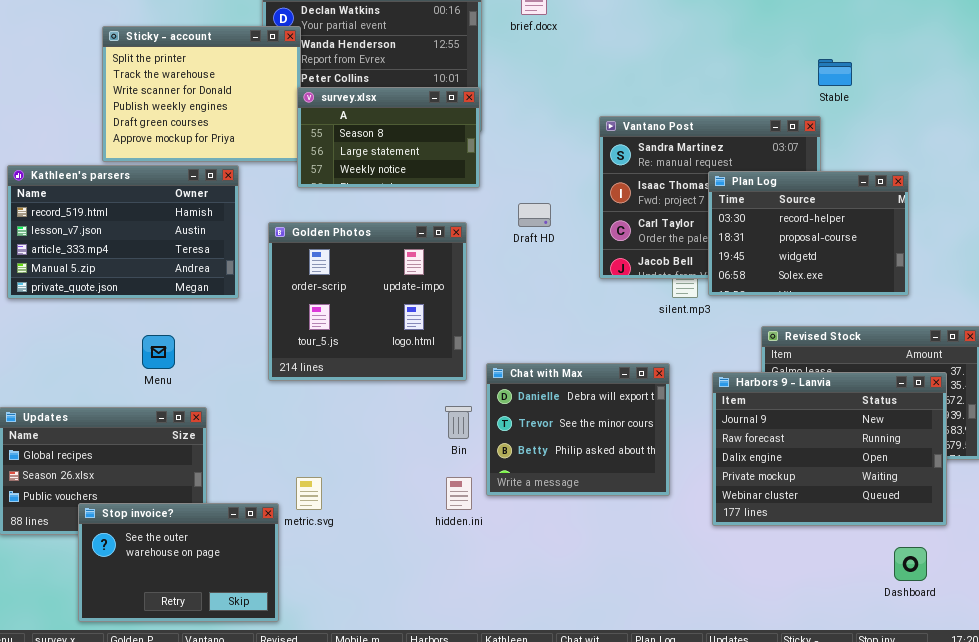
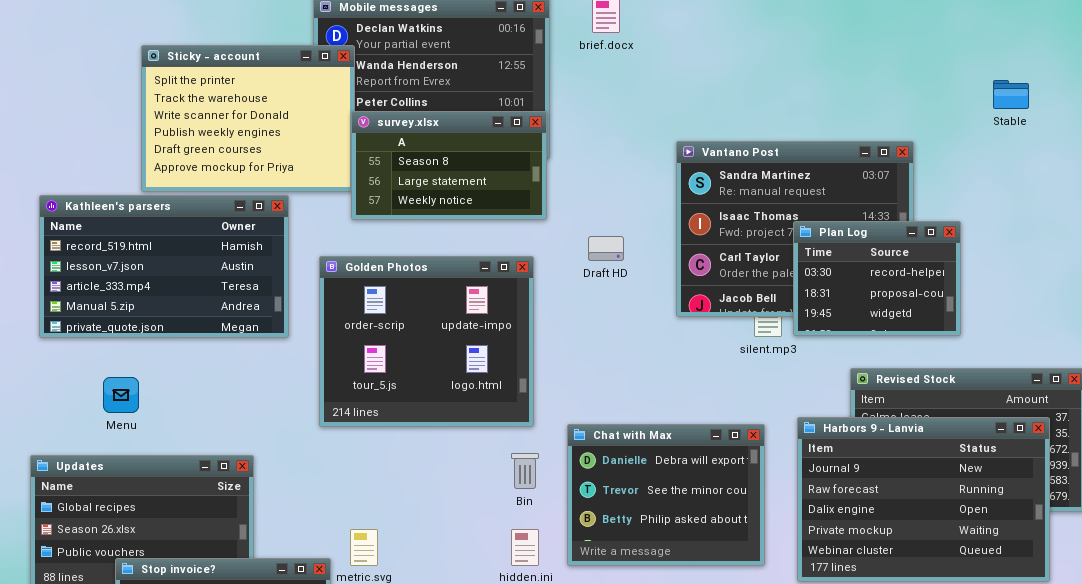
Stable: [818,59,852,86] -> [993,80,1029,109], moved
Plan Log: [708,171,909,296] -> [793,221,961,336], resized
Menu: [142,335,175,369] -> [103,377,139,413], moved
Chat with Max: [486,363,670,496] -> [567,424,765,566], moved

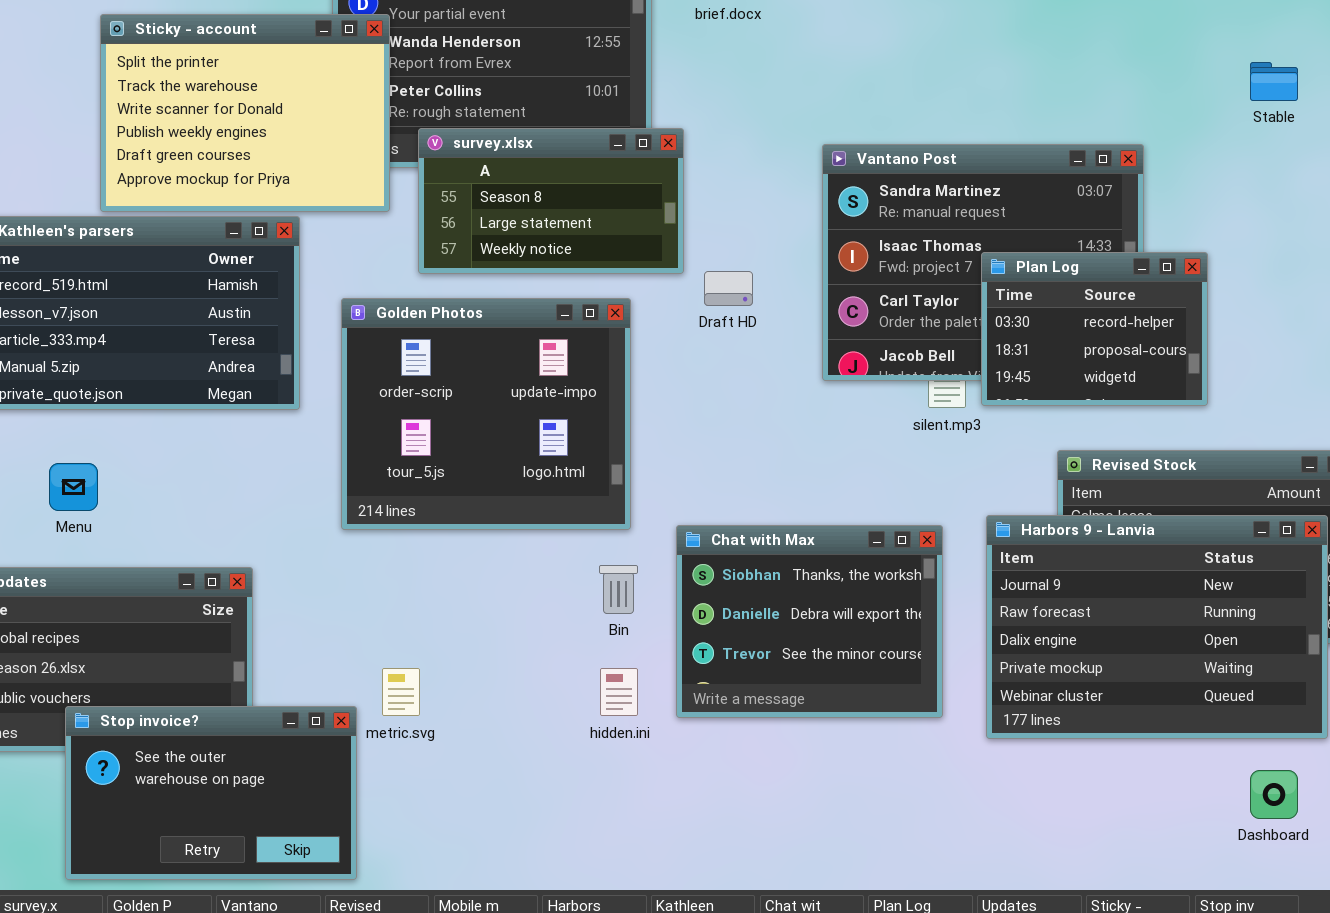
survey.xlsx: [351,111,547,220] -> [418,128,684,274], moved
Chat with Max: [567,424,765,566] -> [676,525,943,718], scrolled up 1 row

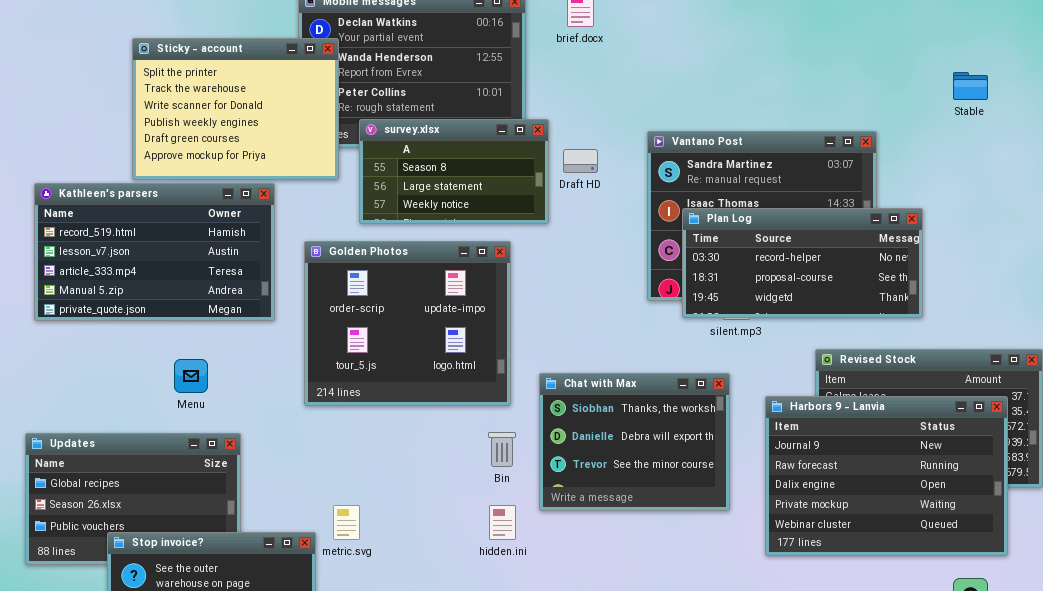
Plan Log: [981,252,1208,406] -> [682,208,923,318], resized
Draft HD: [704,271,753,306] -> [563,149,598,173], moved
Menu: [49,463,98,511] -> [174,359,208,393], moved
Chat with Max: [676,525,943,718] -> [539,373,730,511], moved

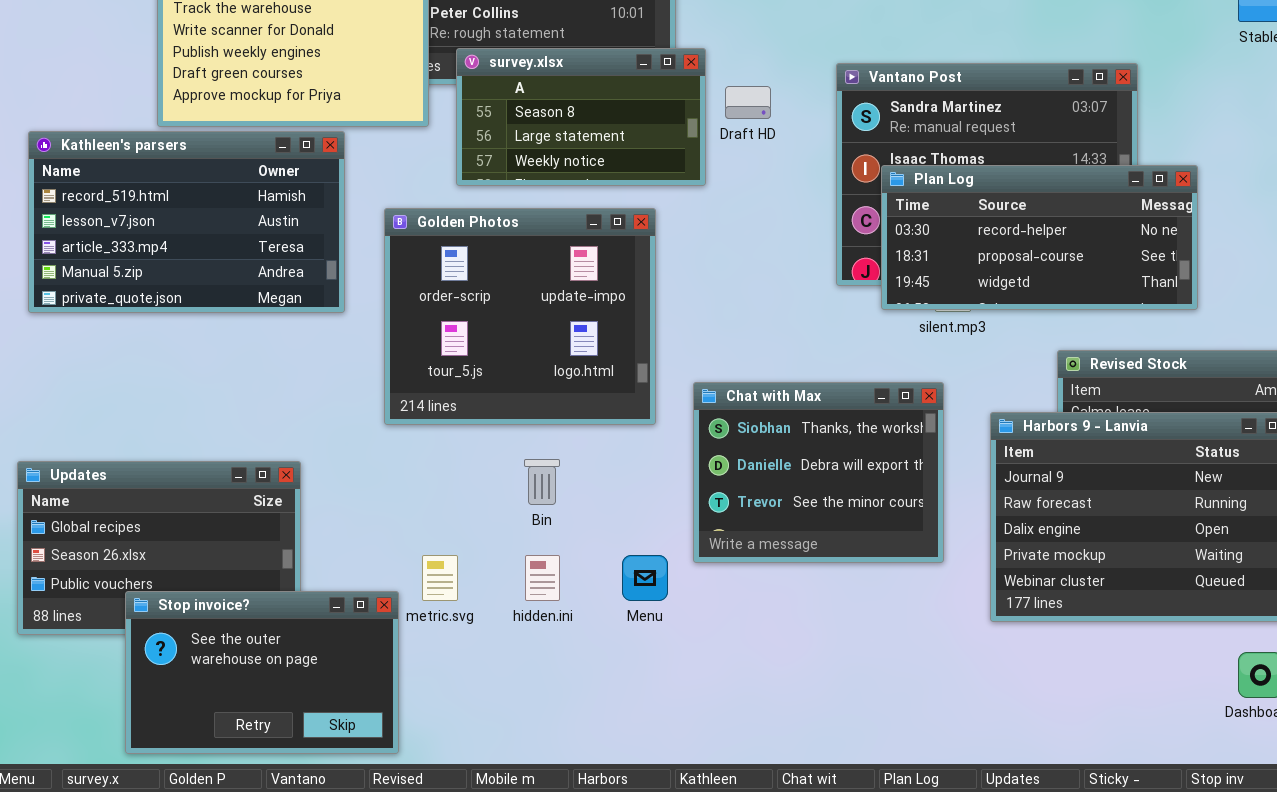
Menu: [174,359,208,393] -> [622,555,668,601], moved
Bin: [488,432,516,467] -> [524,459,560,505], moved
hidden.ini: [489,505,516,540] -> [525,555,560,601], moved

